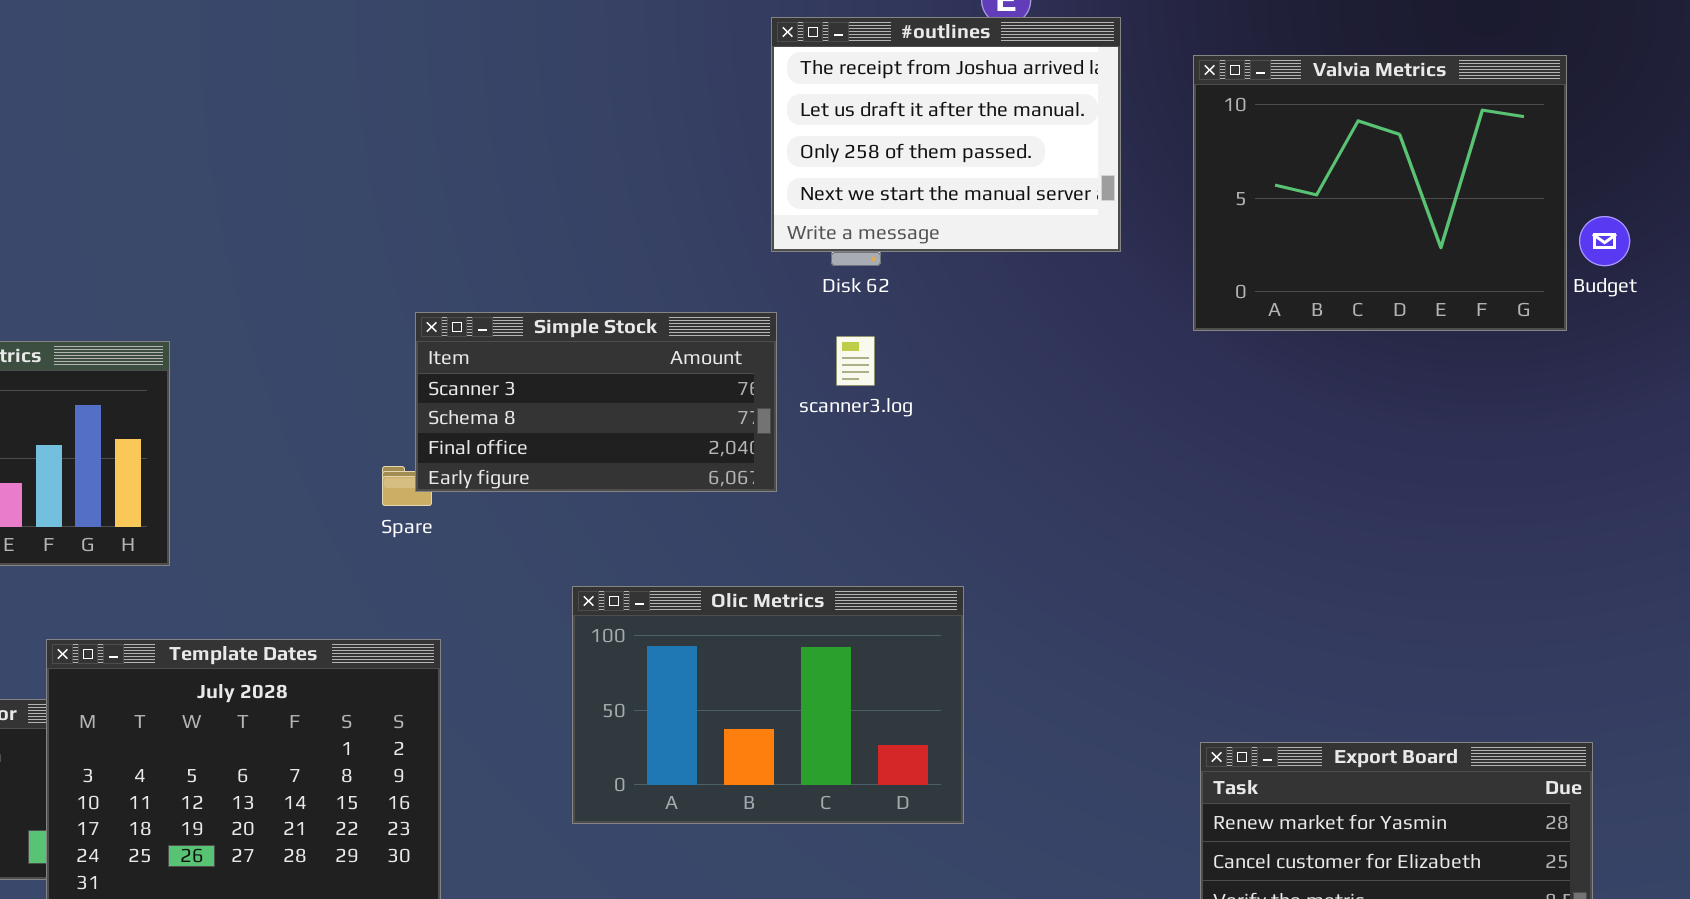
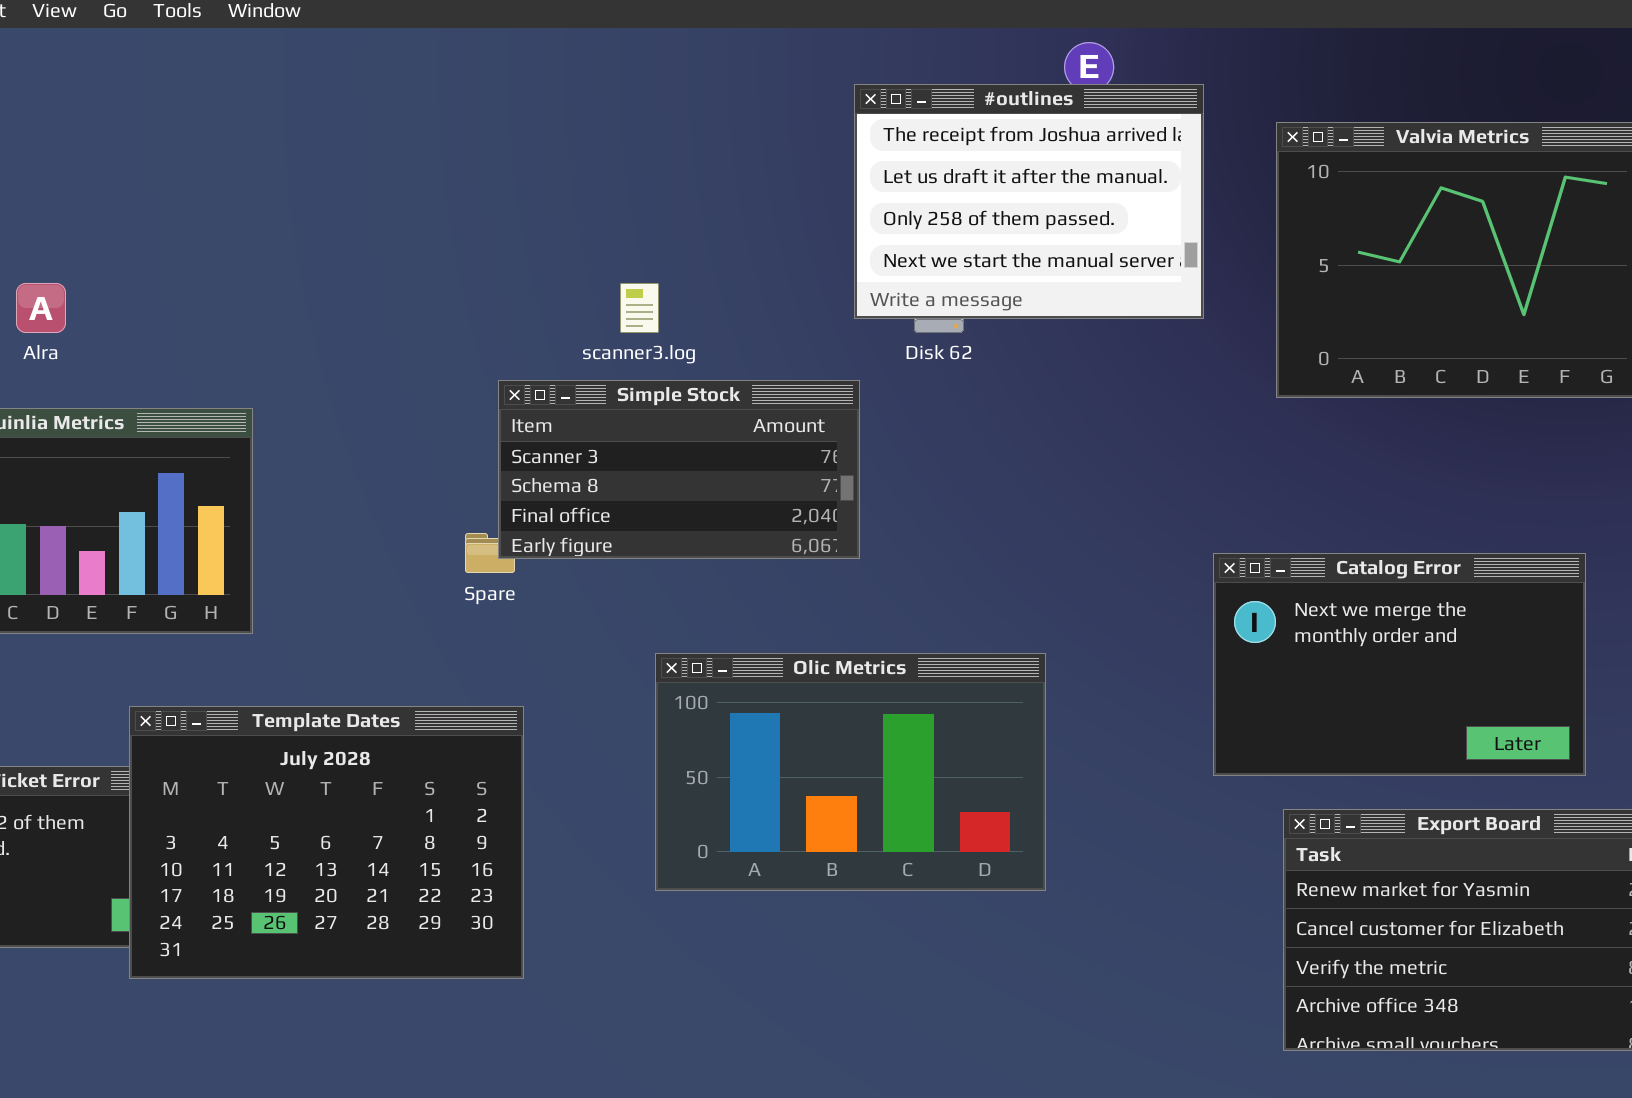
scanner3.log: [836,336,875,386] -> [620,283,659,333], moved
Catalog Error: none -> [1213,553,1586,776], opened

